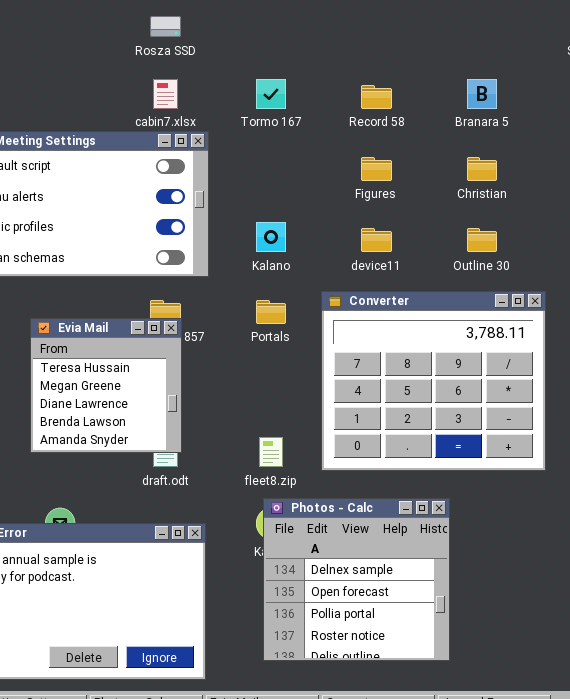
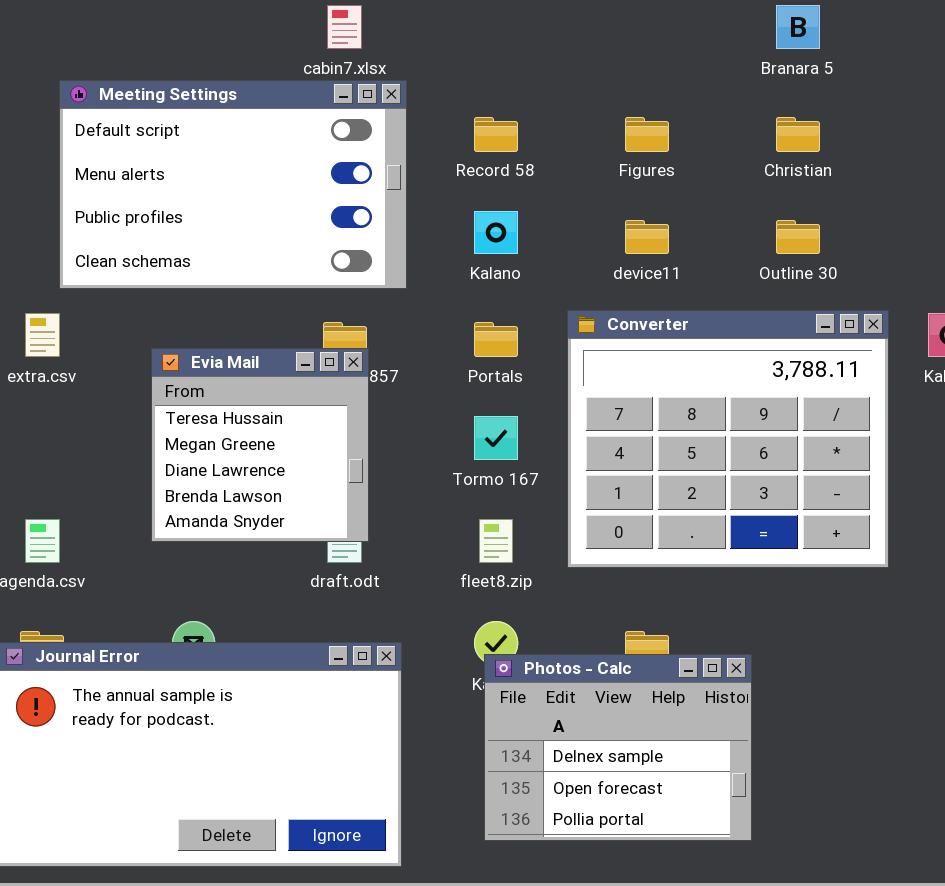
Tormo 167: [256,79,286,109] -> [474,416,518,460], moved
Record 58: [361,85,392,109] -> [474,117,518,152], moved
Photos - Calc: [263,498,450,661] -> [484,654,752,841], resized

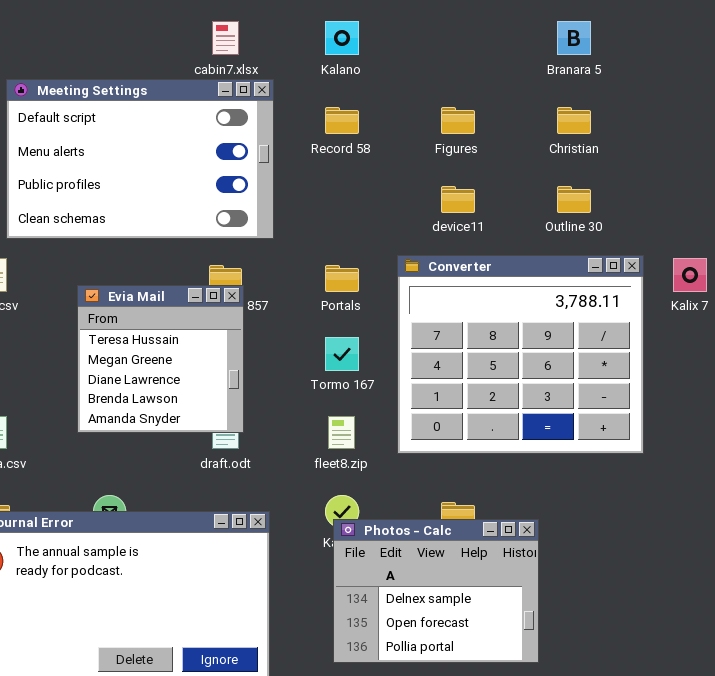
Kalano: [474,211,518,254] -> [325,21,359,55], moved

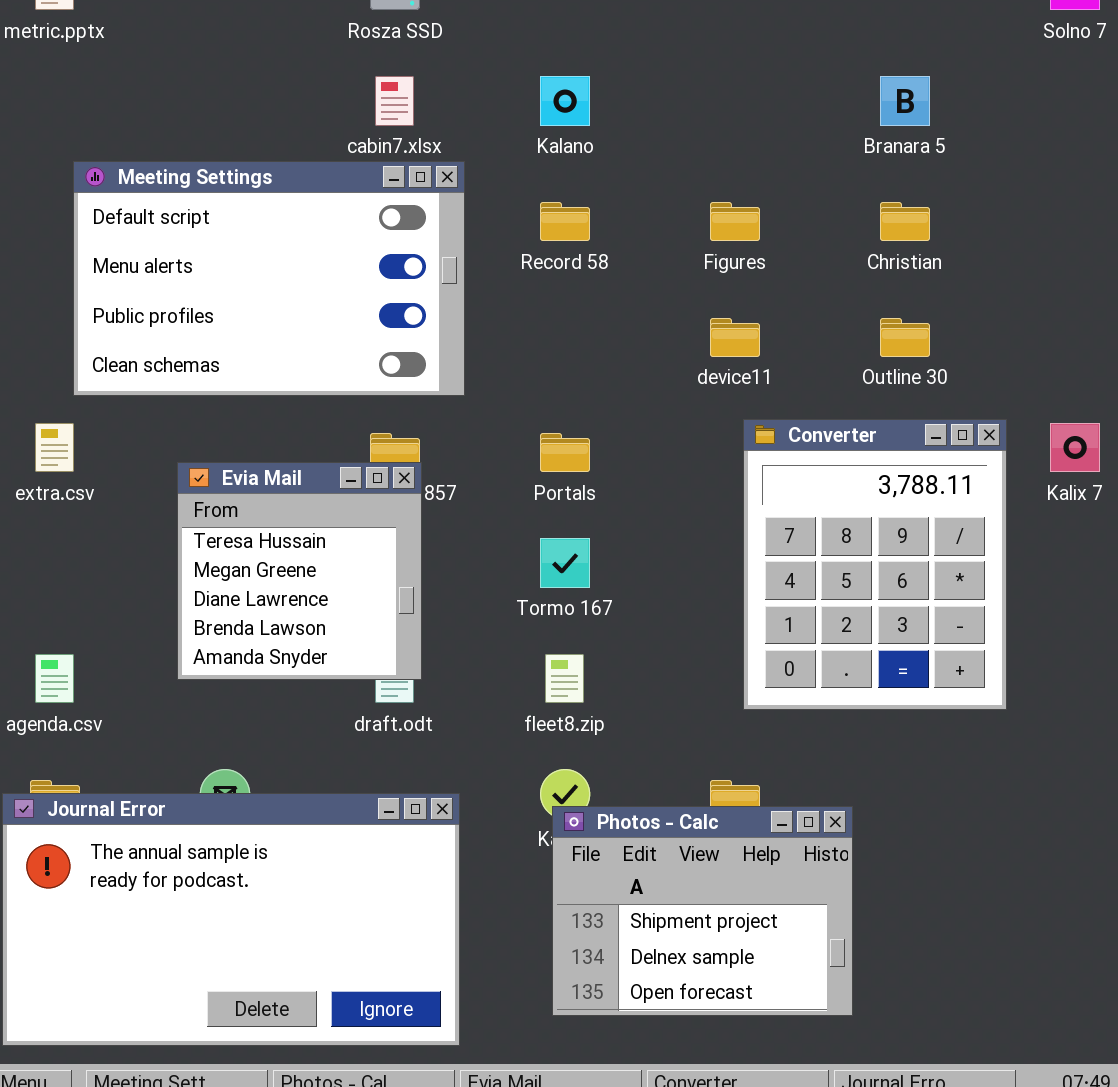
Converter: [397,255,644,454] -> [743,419,1007,710], resized
Photos - Calc: [333,519,539,663] -> [552,806,853,1016], scrolled up 1 row

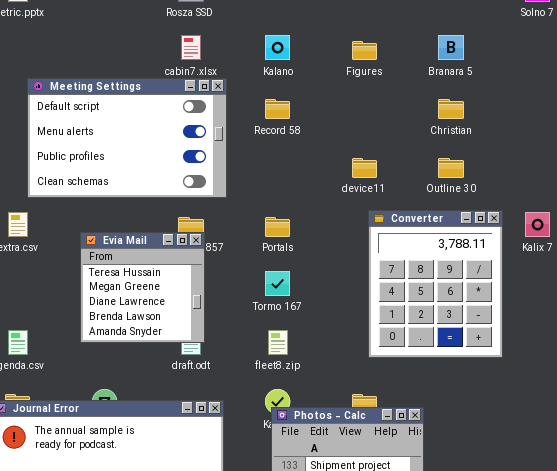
Figures: [710,202,760,241] -> [352,41,377,60], moved

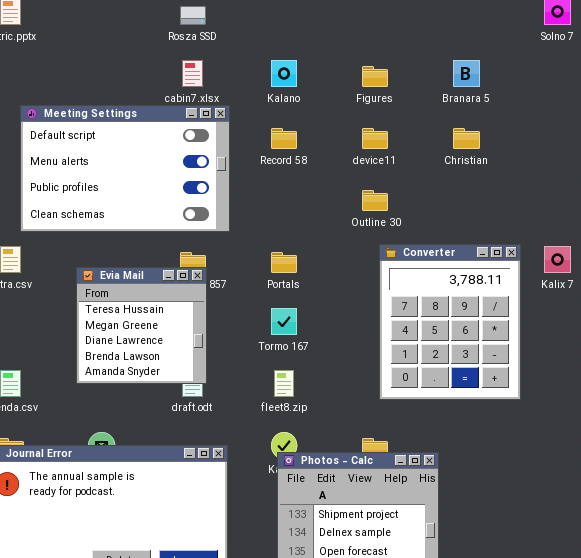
device11: [352,158,377,178] -> [362,128,388,149], moved
Outline 30: [438,158,464,178] -> [362,190,388,211], moved

